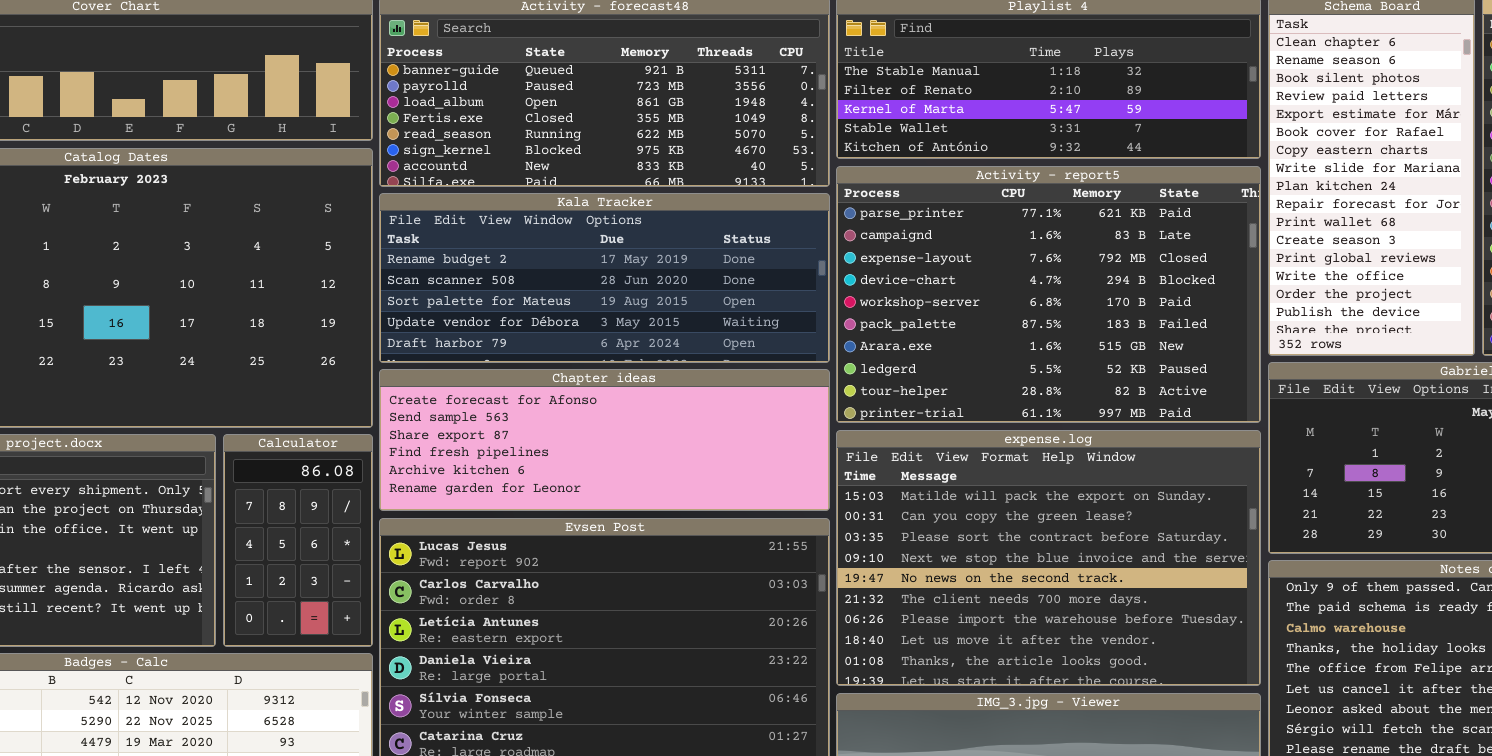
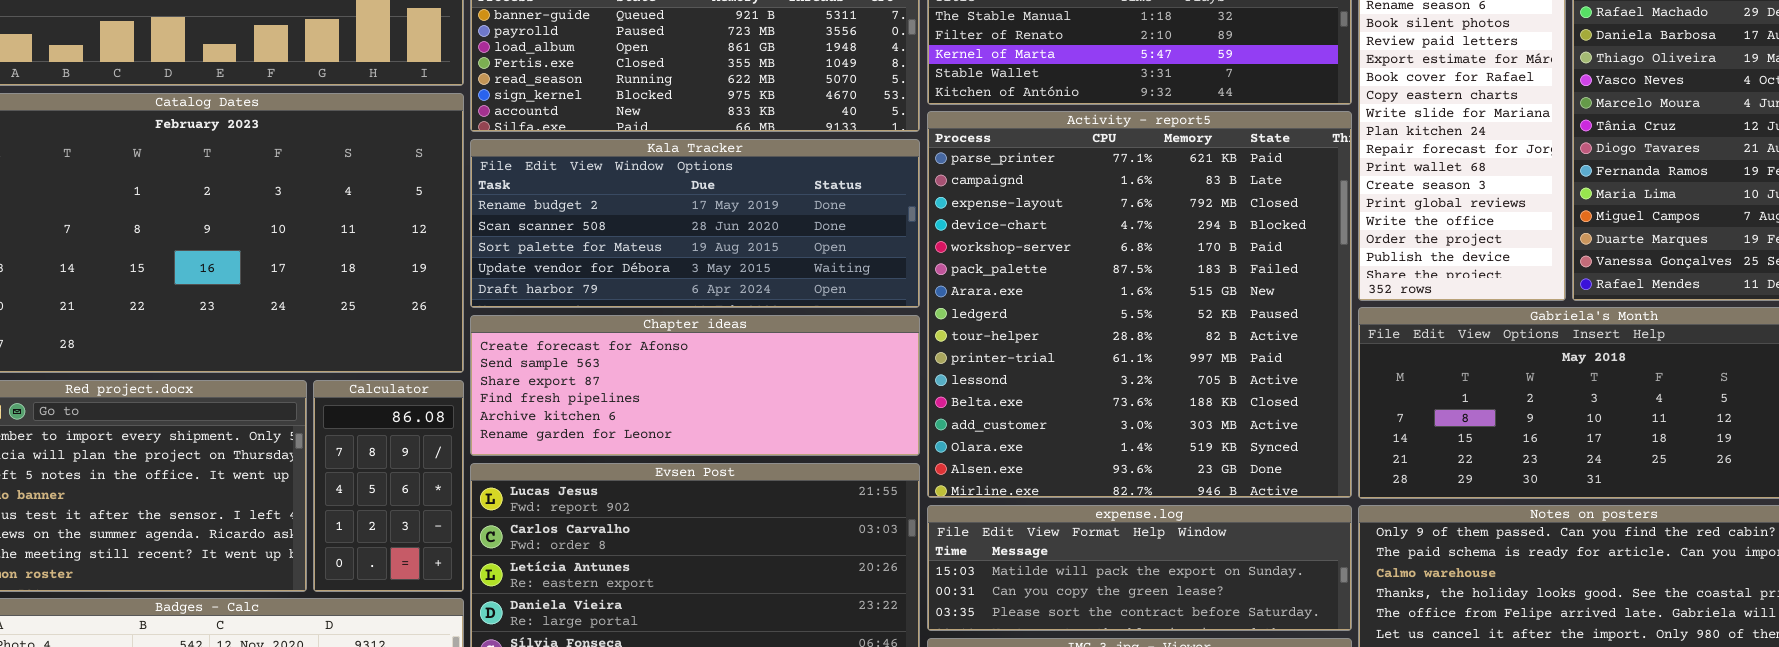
Activity - report5: [836,166,1261,423] -> [927,111,1352,498], resized
expense.log: [836,430,1261,686] -> [927,505,1352,631], resized

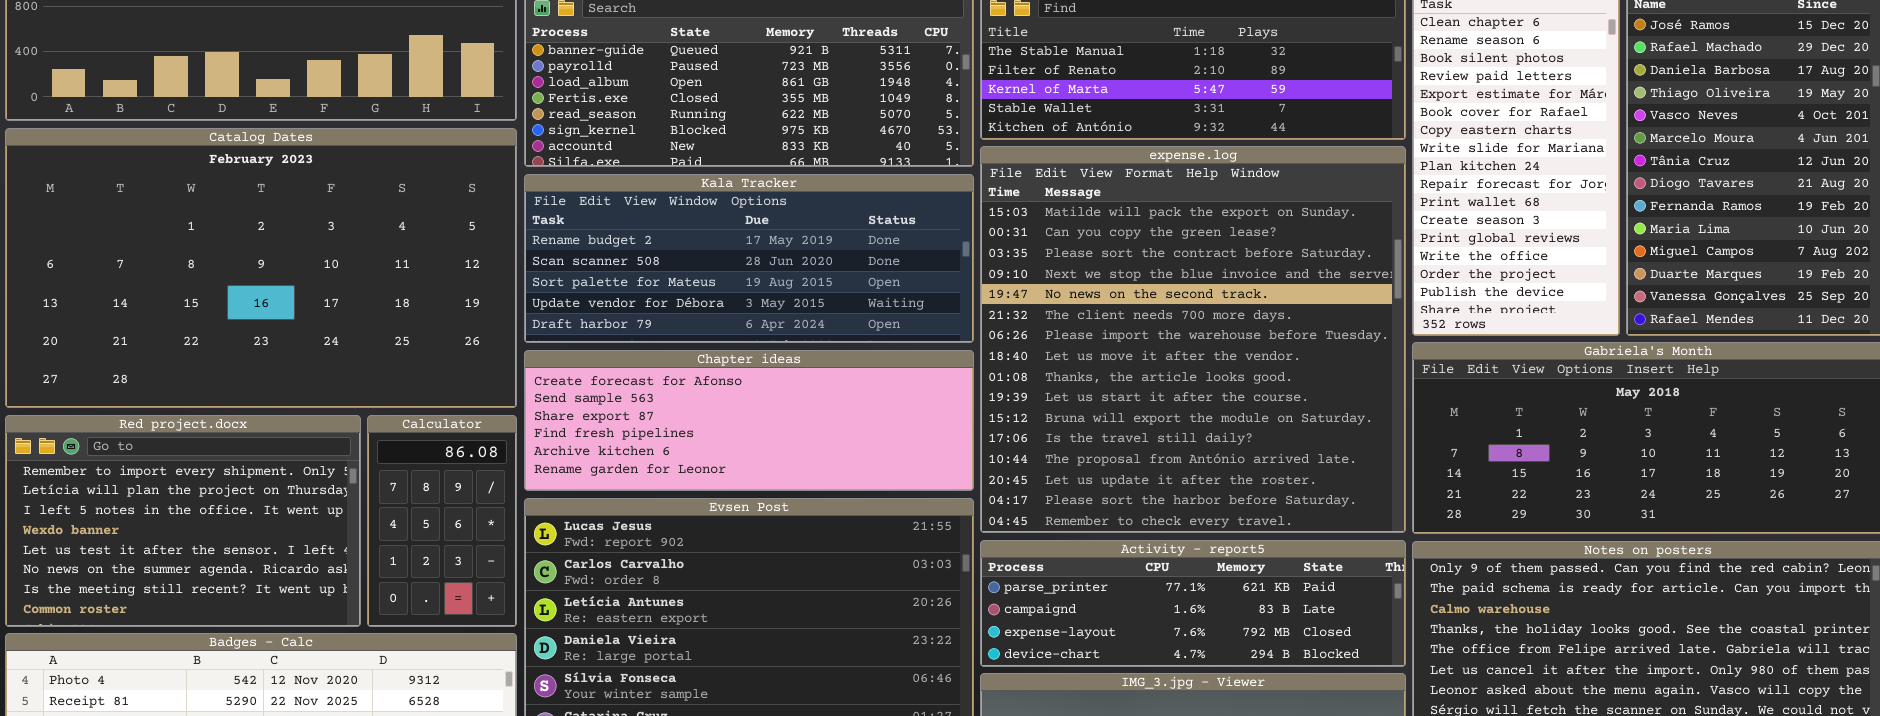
Activity - report5: [927,111,1352,498] -> [980,540,1406,667], moved, resized
expense.log: [927,505,1352,631] -> [980,146,1406,533], moved, resized

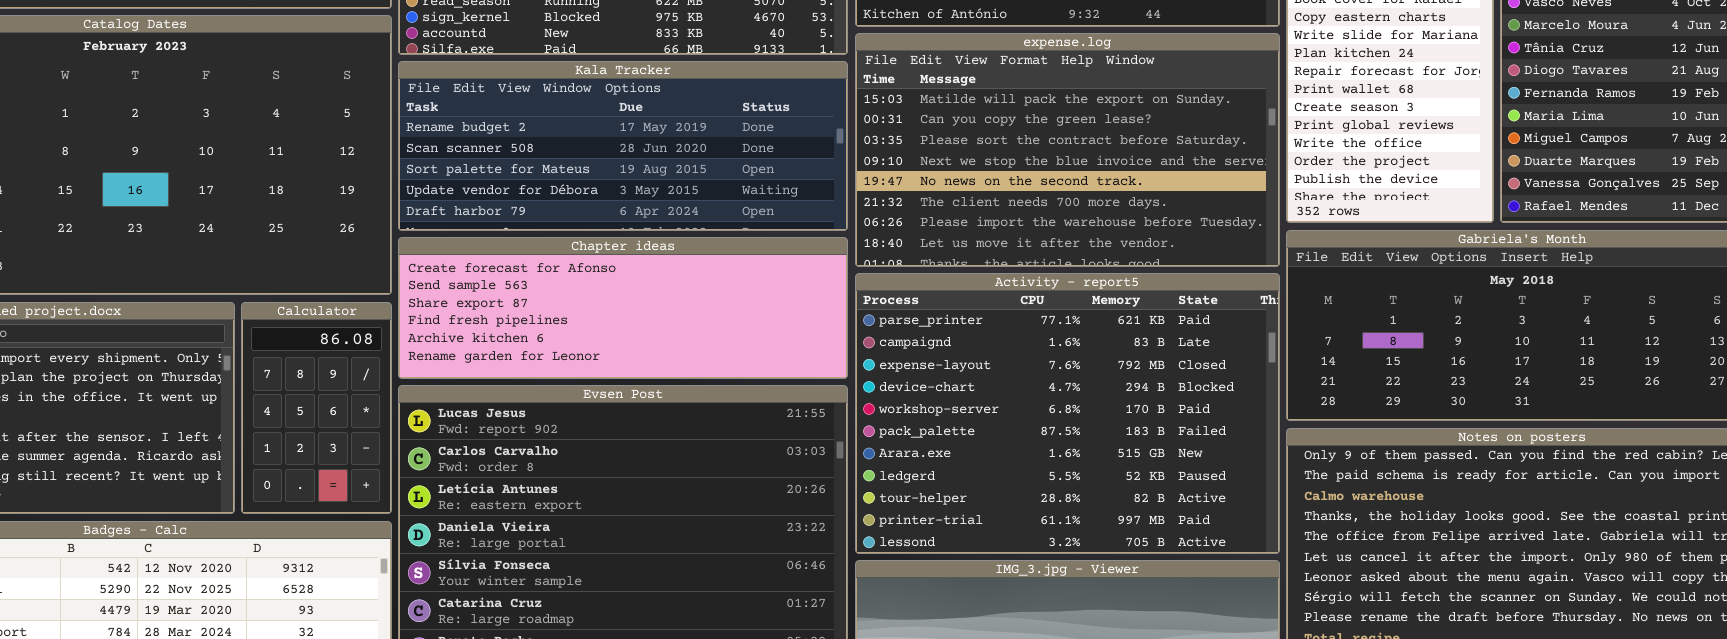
expense.log: [980,146,1406,533] -> [855,33,1280,267], resized
Activity - report5: [980,540,1406,667] -> [855,273,1280,554], resized

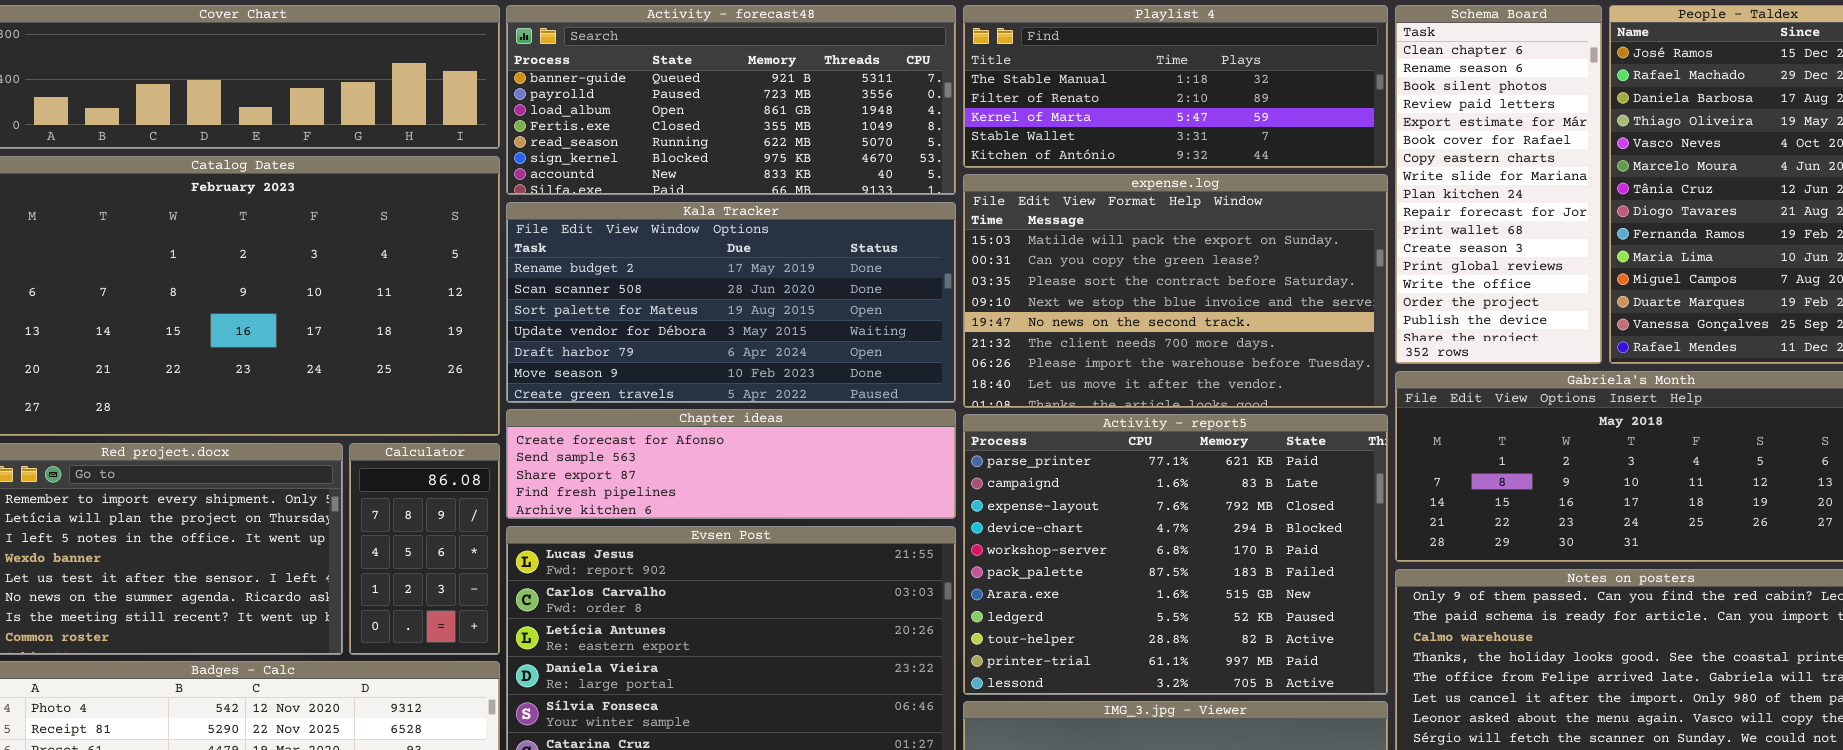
Kala Tracker: [398,61,848,231] -> [506,202,956,403], resized
Chapter ideas: [398,237,848,379] -> [506,409,956,519], resized

